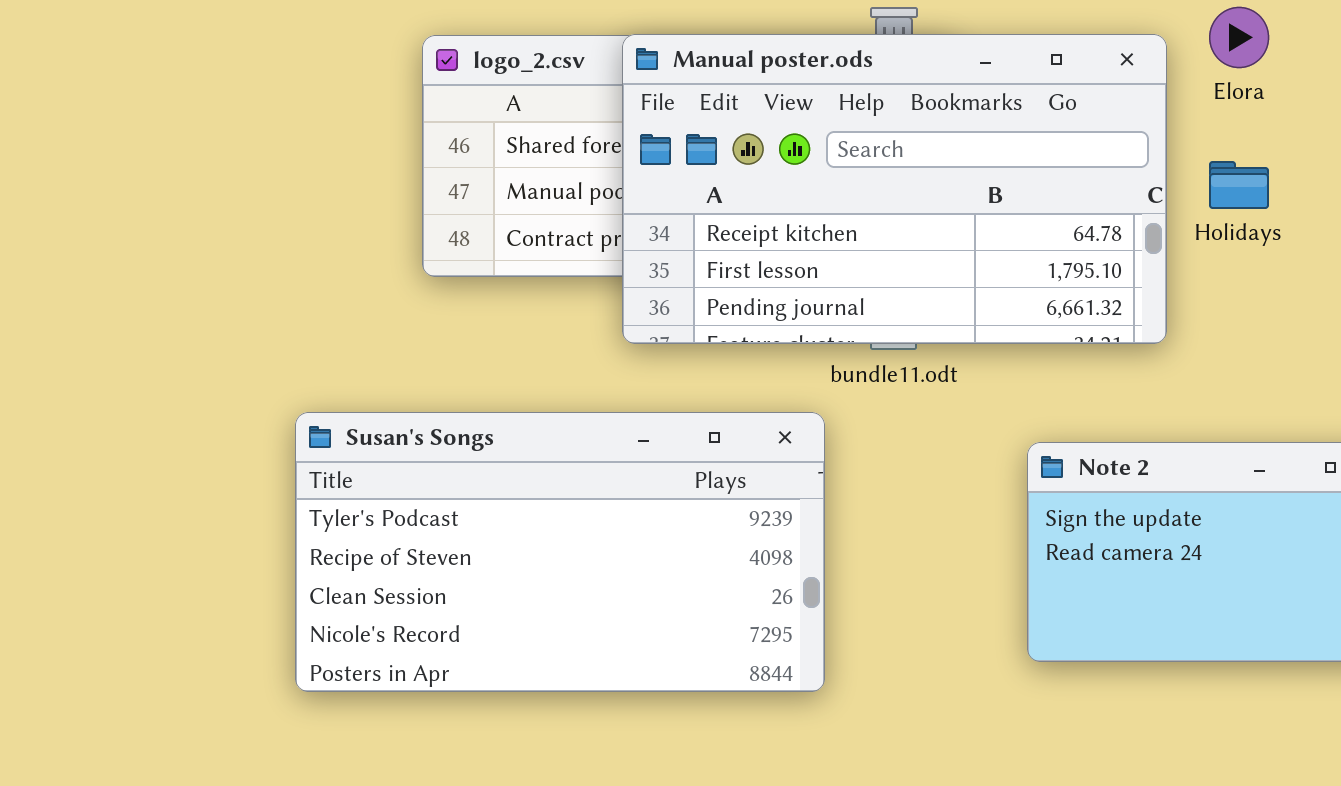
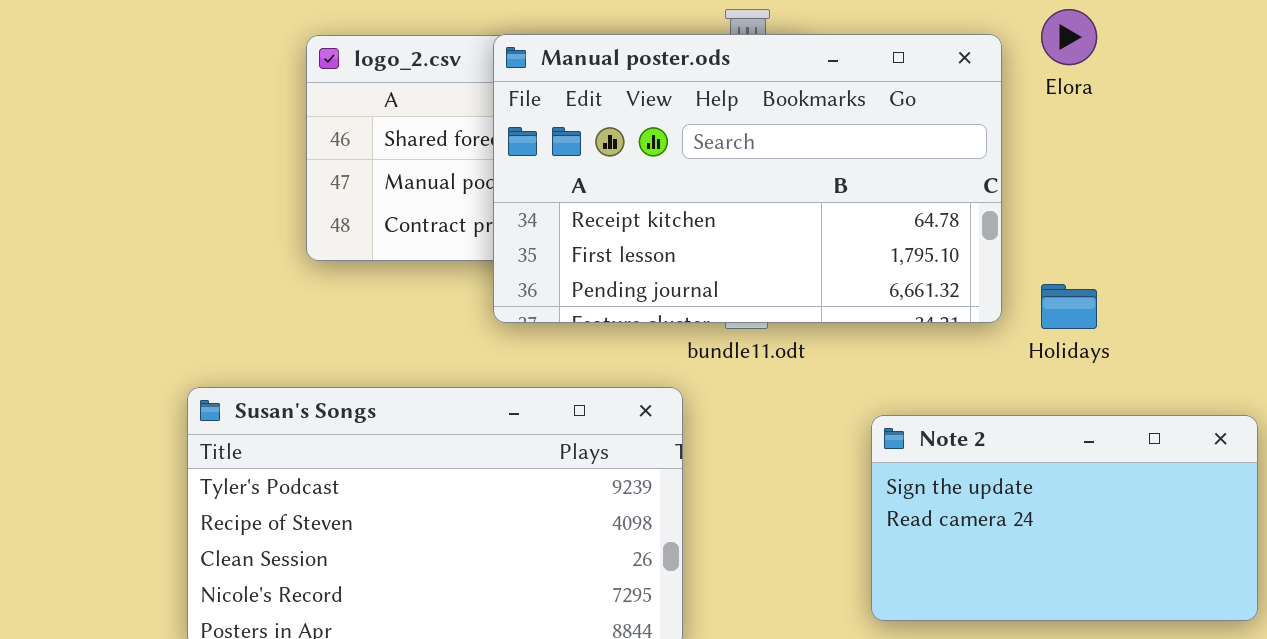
Holidays: [1209,161,1269,209] -> [1041,284,1097,329], moved

